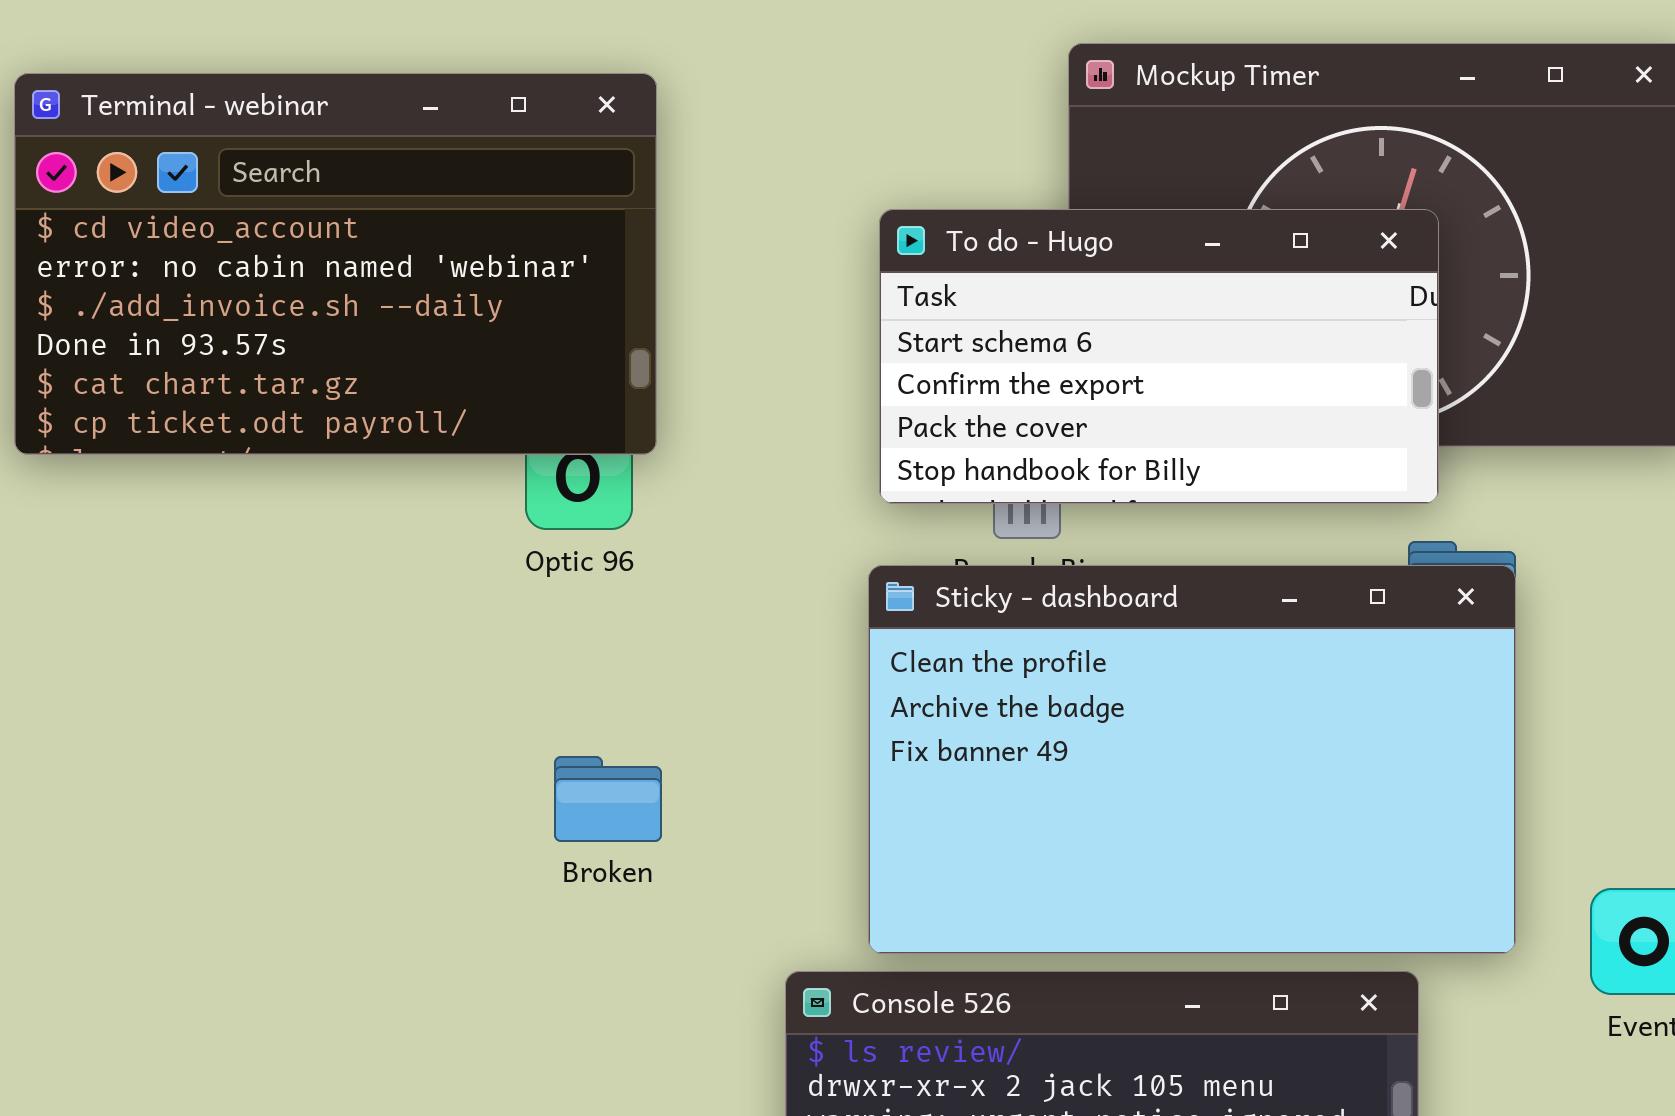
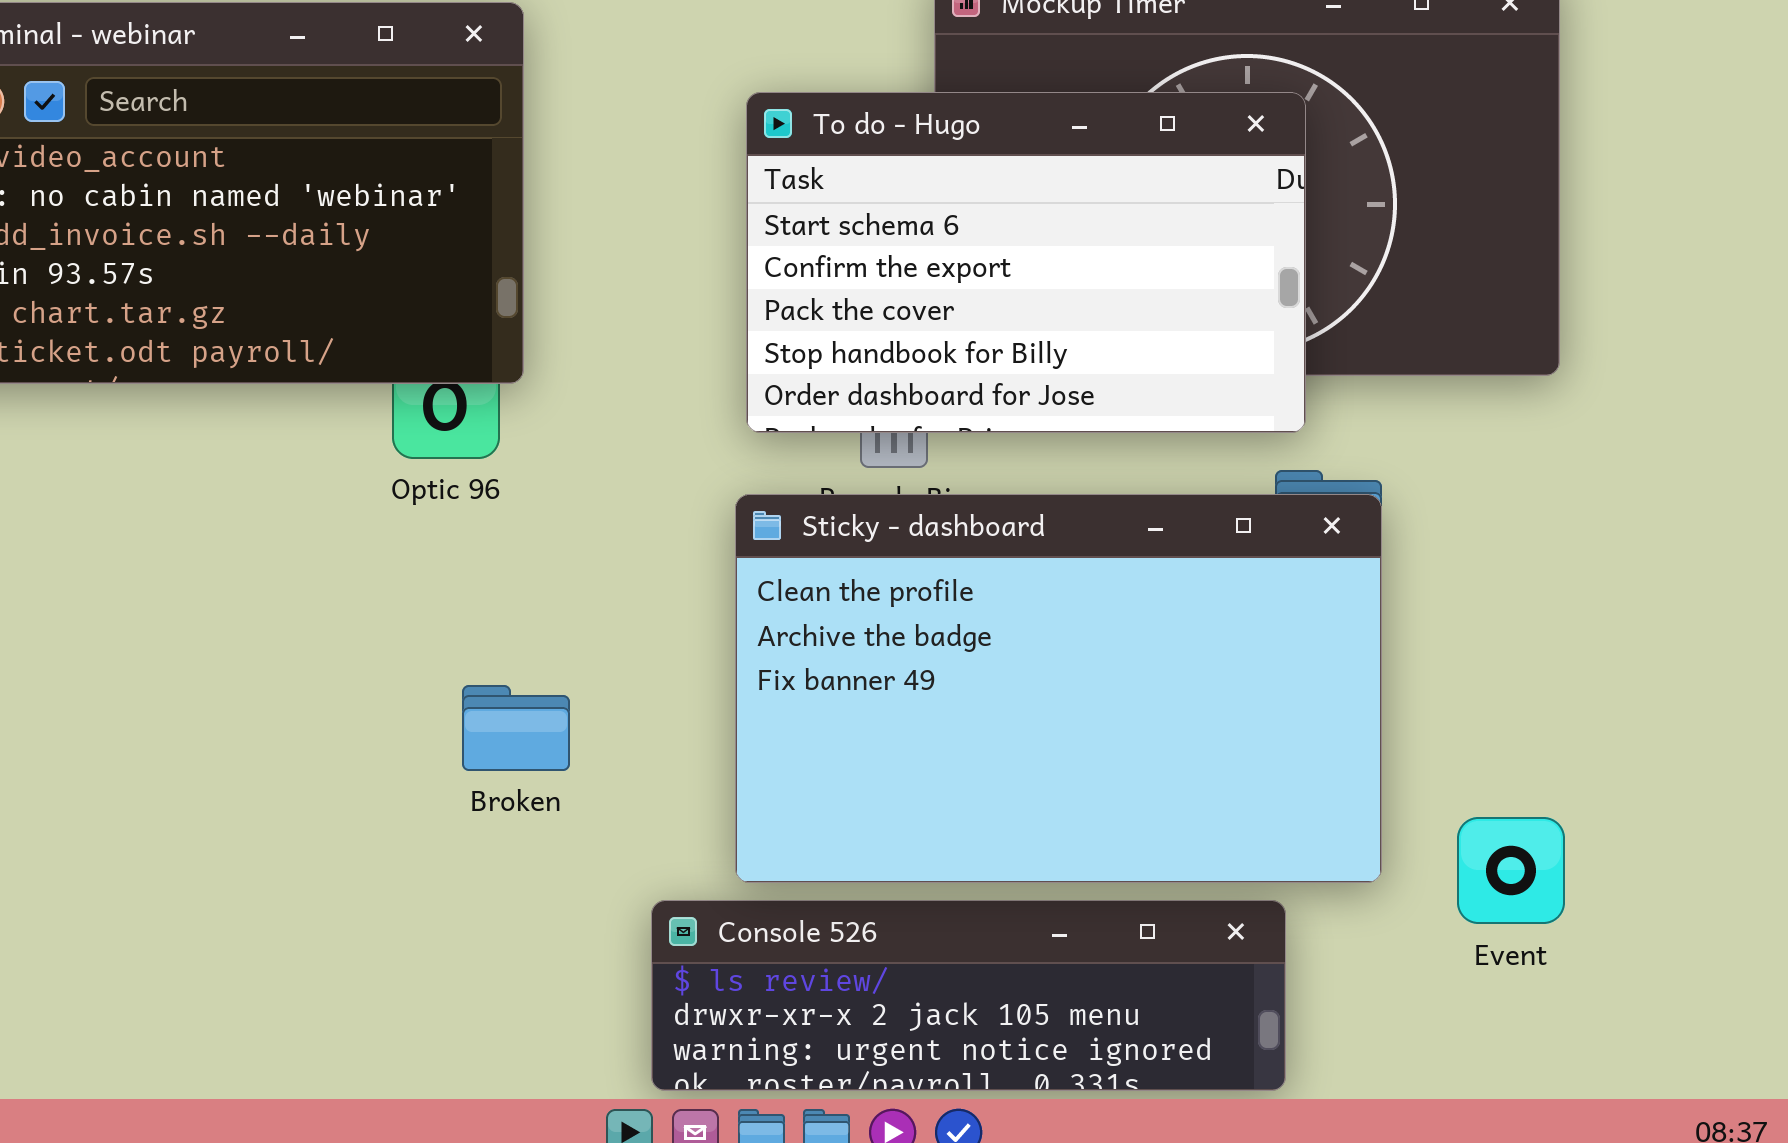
To do - Hugo: [879,209,1439,504] -> [746,92,1306,433], resized
Broken: [554,756,662,842] -> [462,685,570,771], moved

